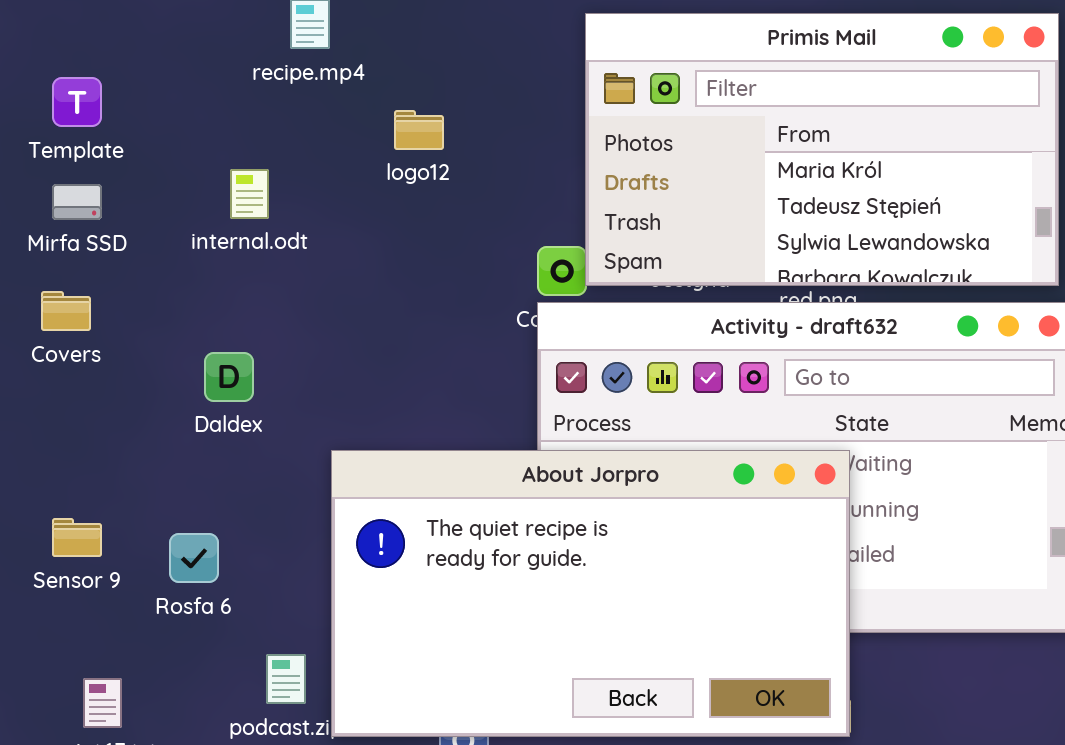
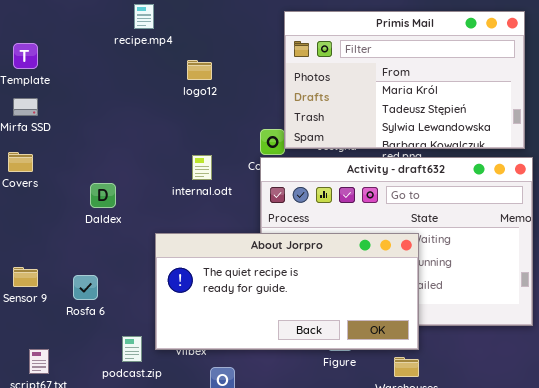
internal.odt: [230,169,269,219] -> [192,155,212,180], moved
About Jorpro: [331,450,850,737] -> [155,233,419,350], resized

